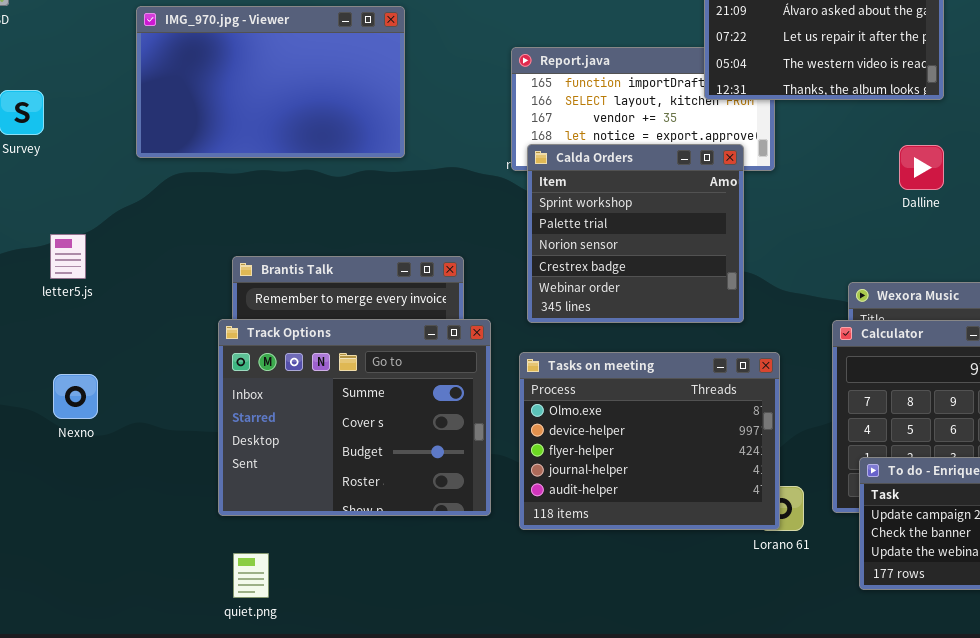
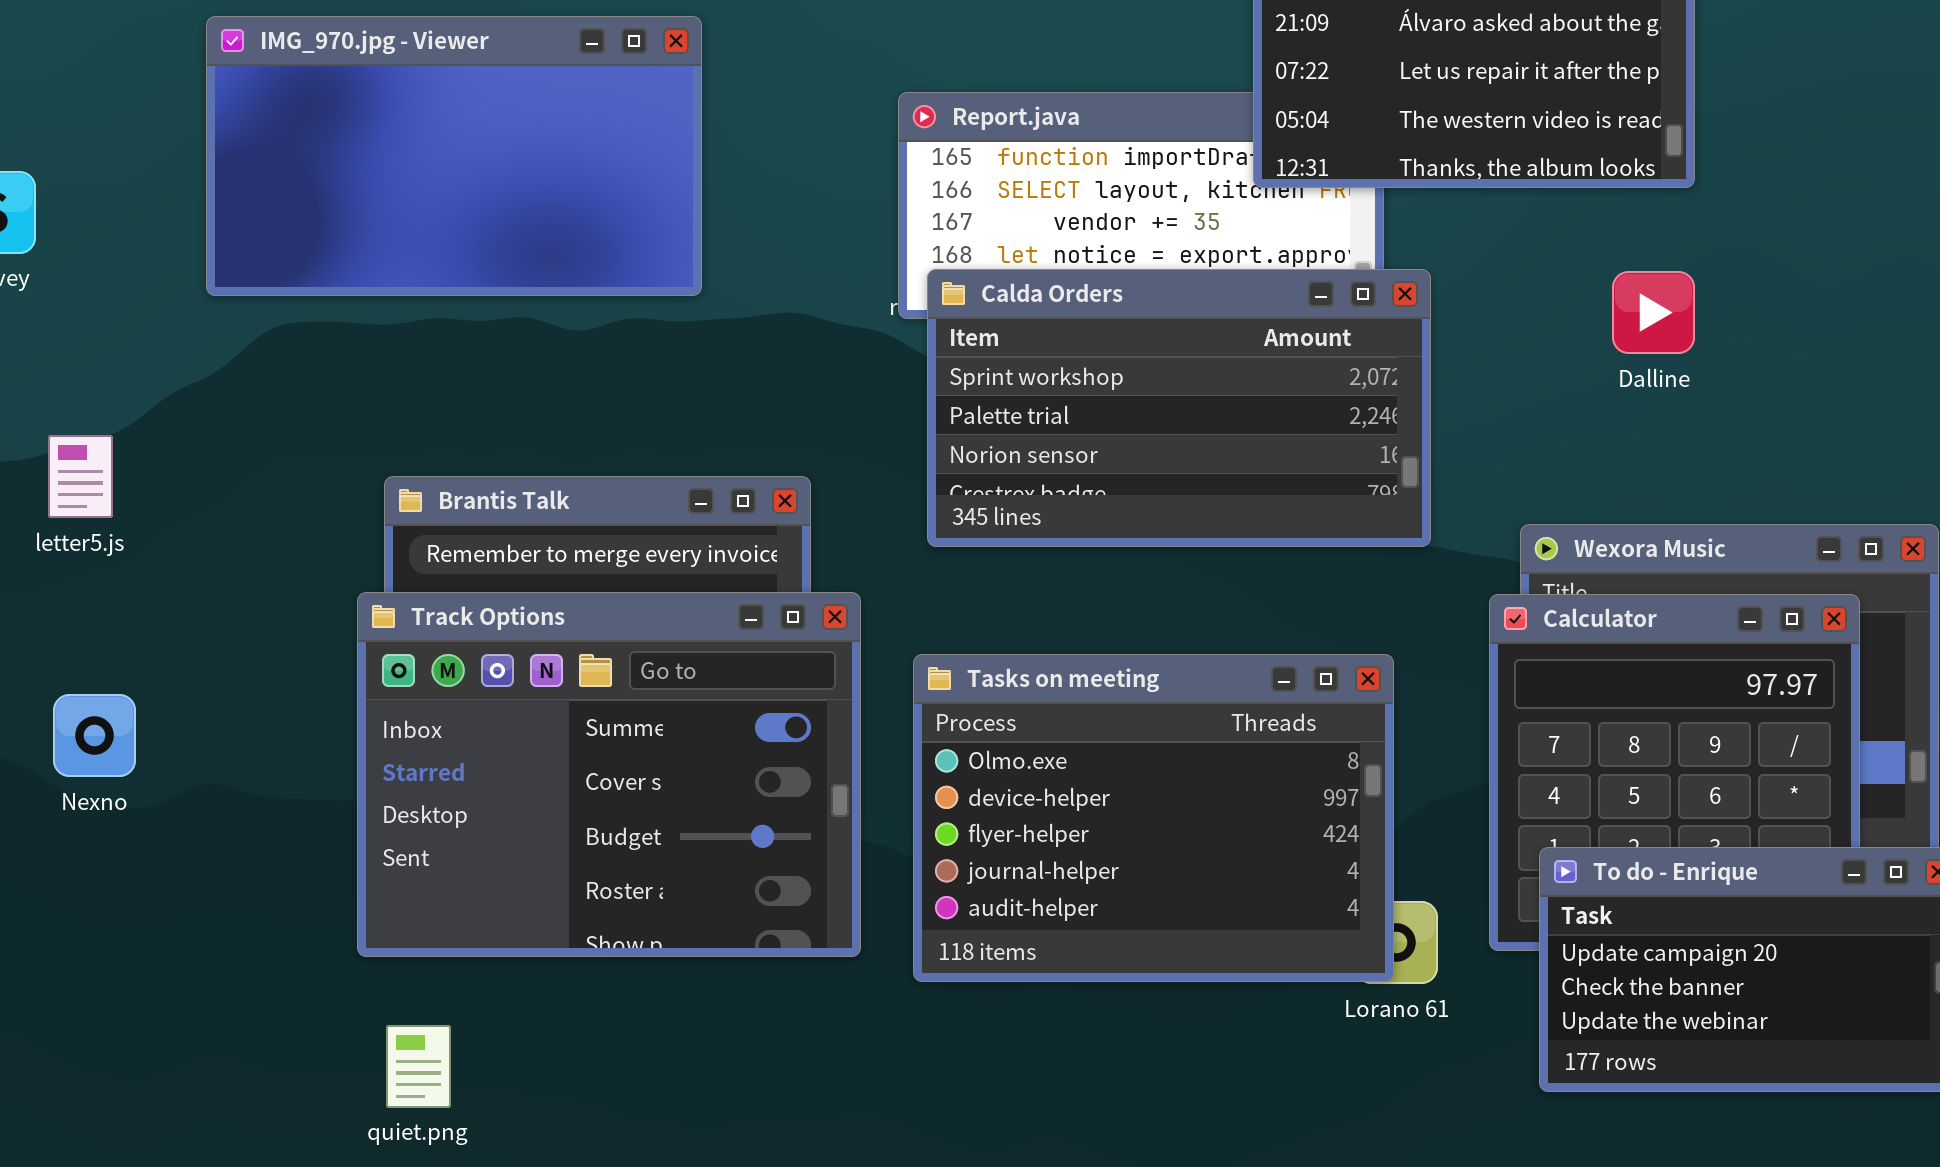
Calda Orders: [527,144,744,323] -> [927,269,1431,547], resized

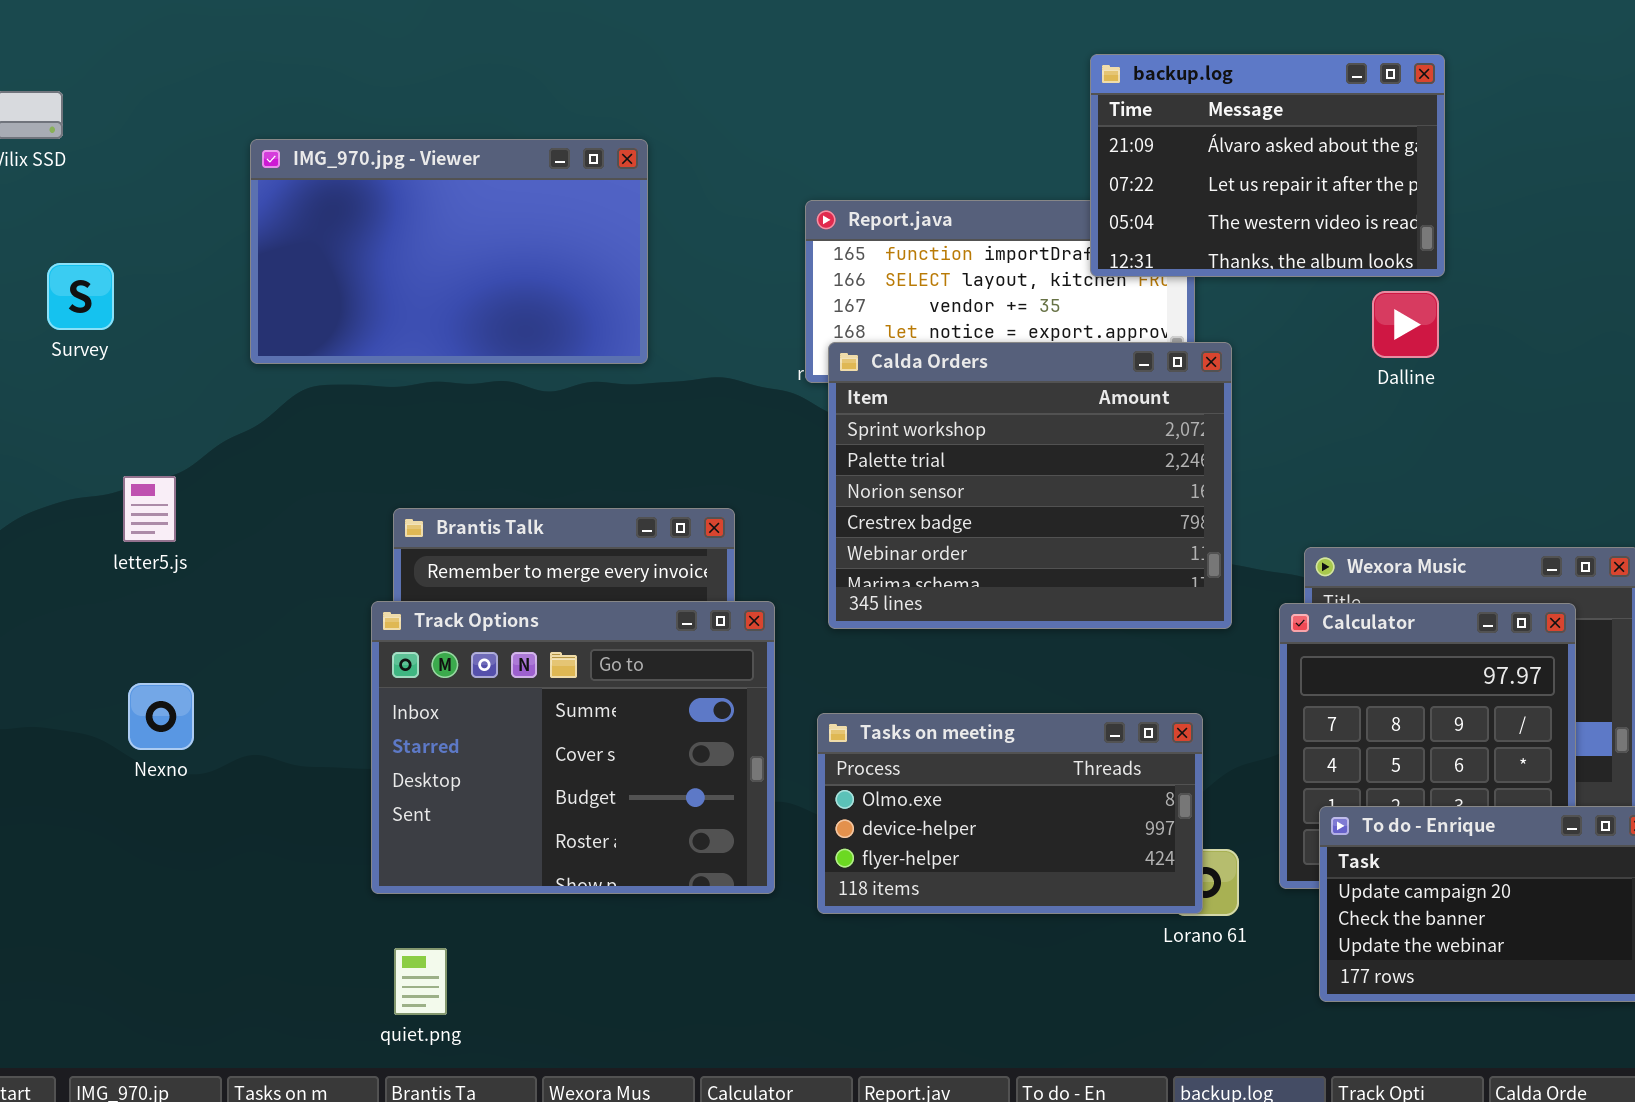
Calda Orders: [927,269,1431,547] -> [828,342,1232,629], resized
Dalline: [1612,271,1695,354] -> [1372,291,1439,358], moved
Tasks on meeting: [913,654,1394,982] -> [817,713,1203,914], resized

